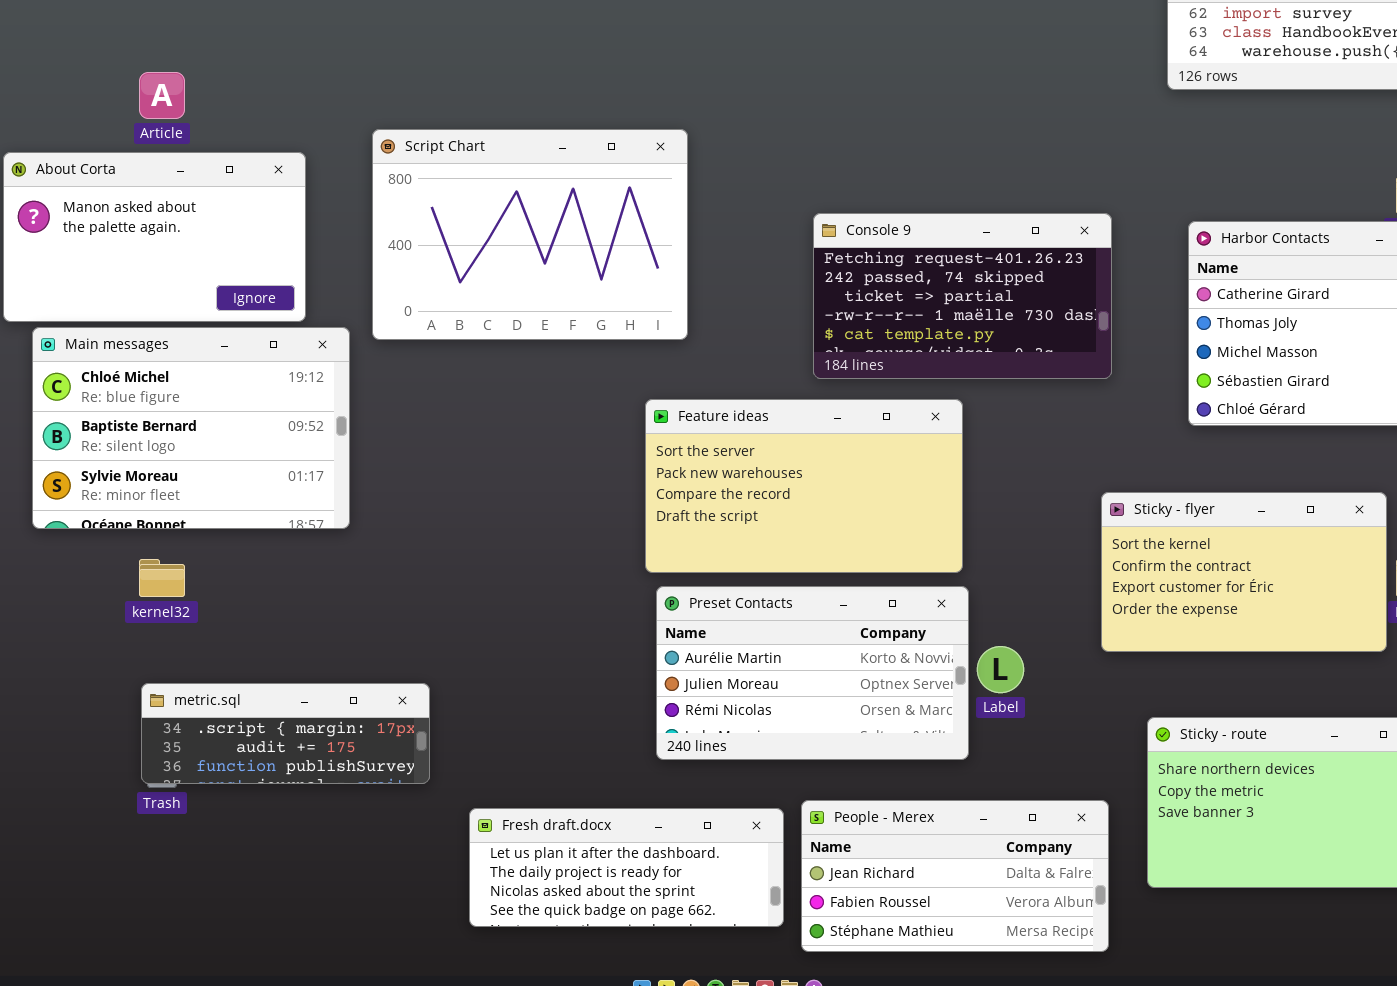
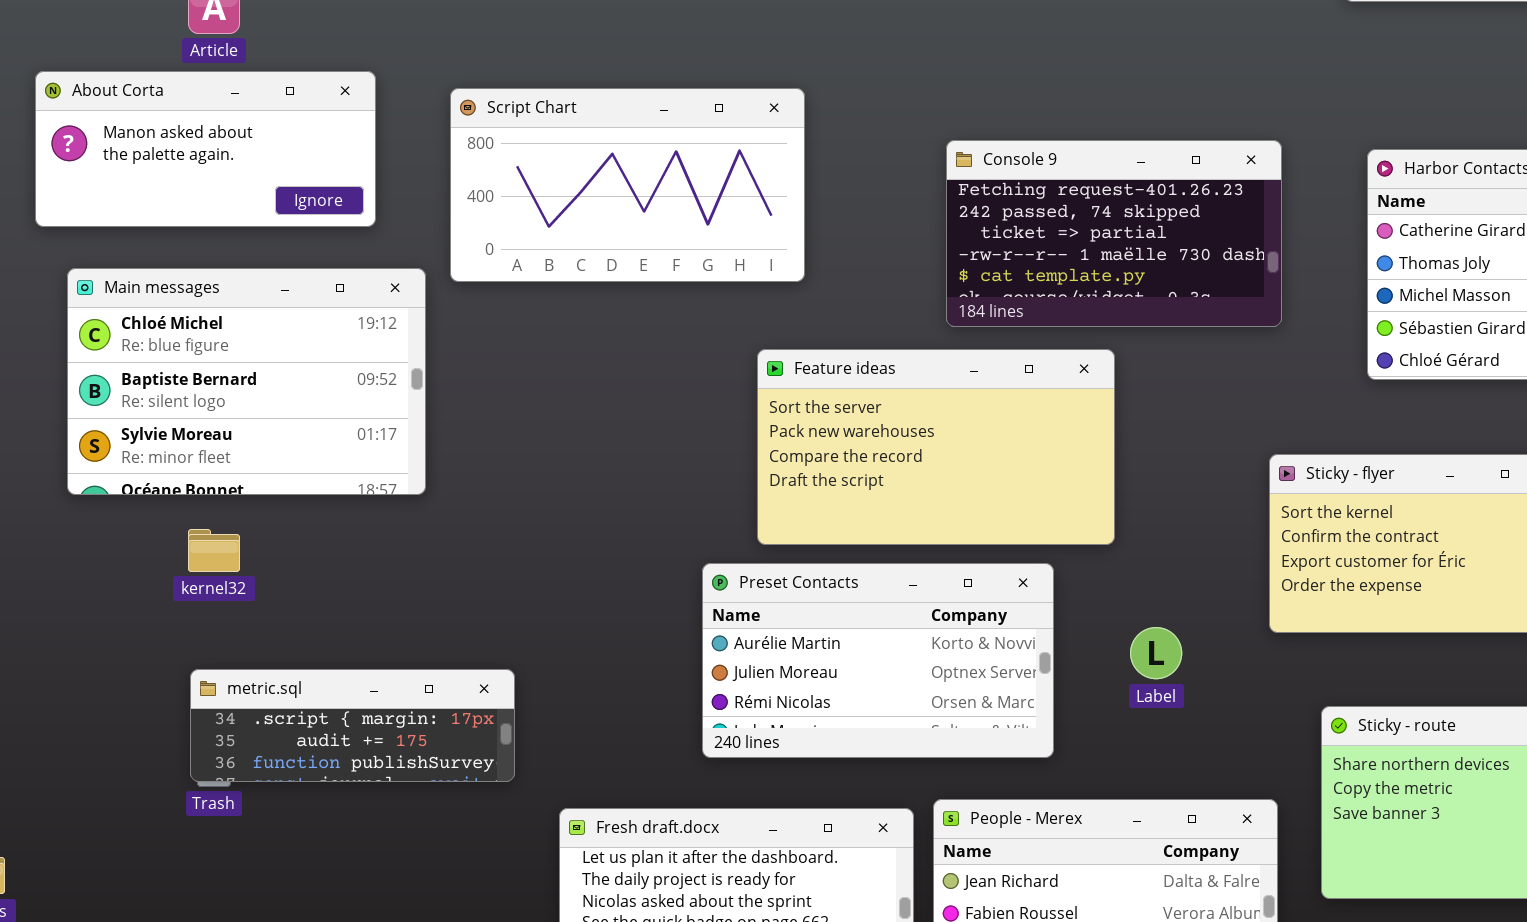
Script Chart: [372,129,688,340] -> [450,88,805,282], resized
About Corta: [3,152,306,322] -> [35,71,376,227], resized
Preset Contacts: [656,586,969,760] -> [702,563,1054,758], moved

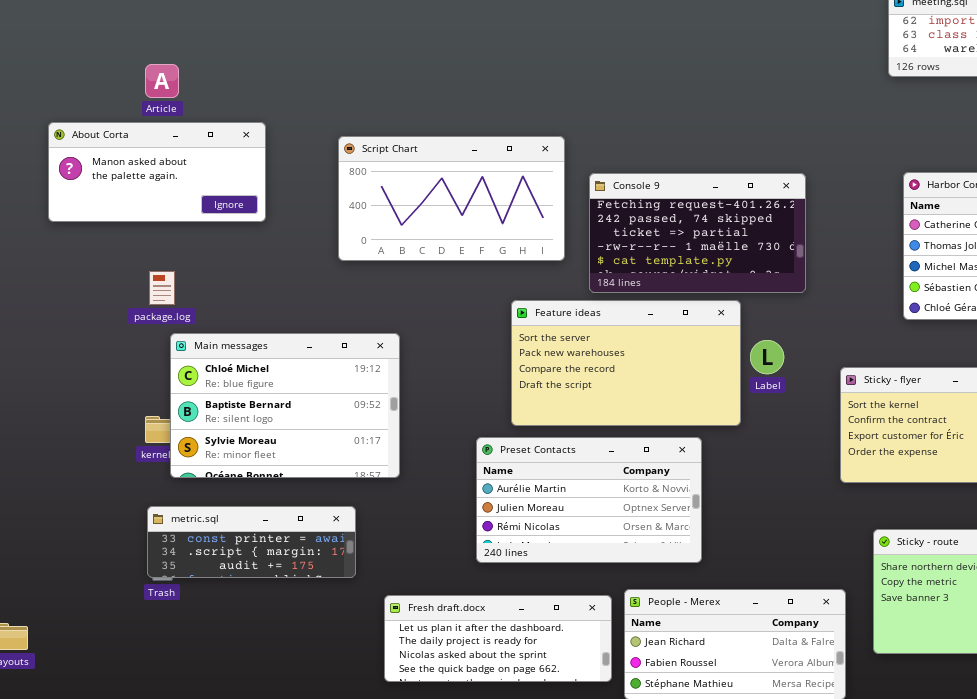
Script Chart: [450,88,805,282] -> [338,136,565,261], moved
Console 9: [946,140,1282,327] -> [589,173,806,293], moved
Main messages: [67,268,426,495] -> [170,333,400,478], moved
Label: [1130,627,1182,679] -> [750,340,784,374], moved
metric.sql: [190,669,515,782] -> [147,506,356,578], scrolled up 1 row

